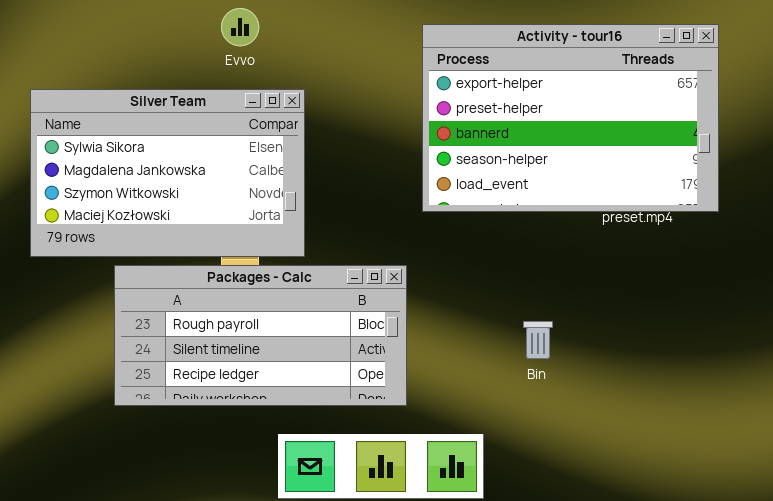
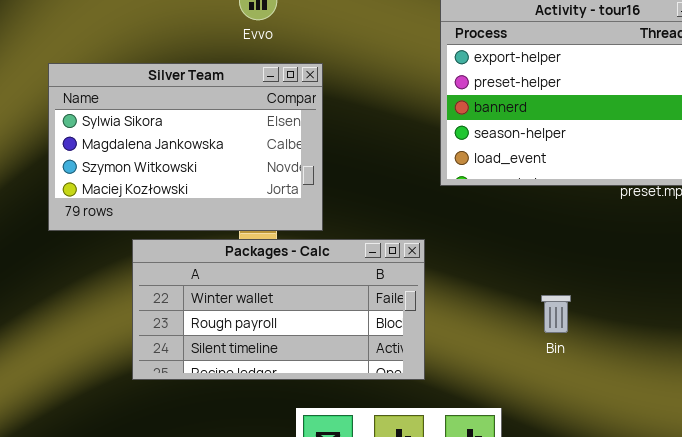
Packages - Calc: [114,265,407,406] -> [132,239,425,380], scrolled up 1 row

